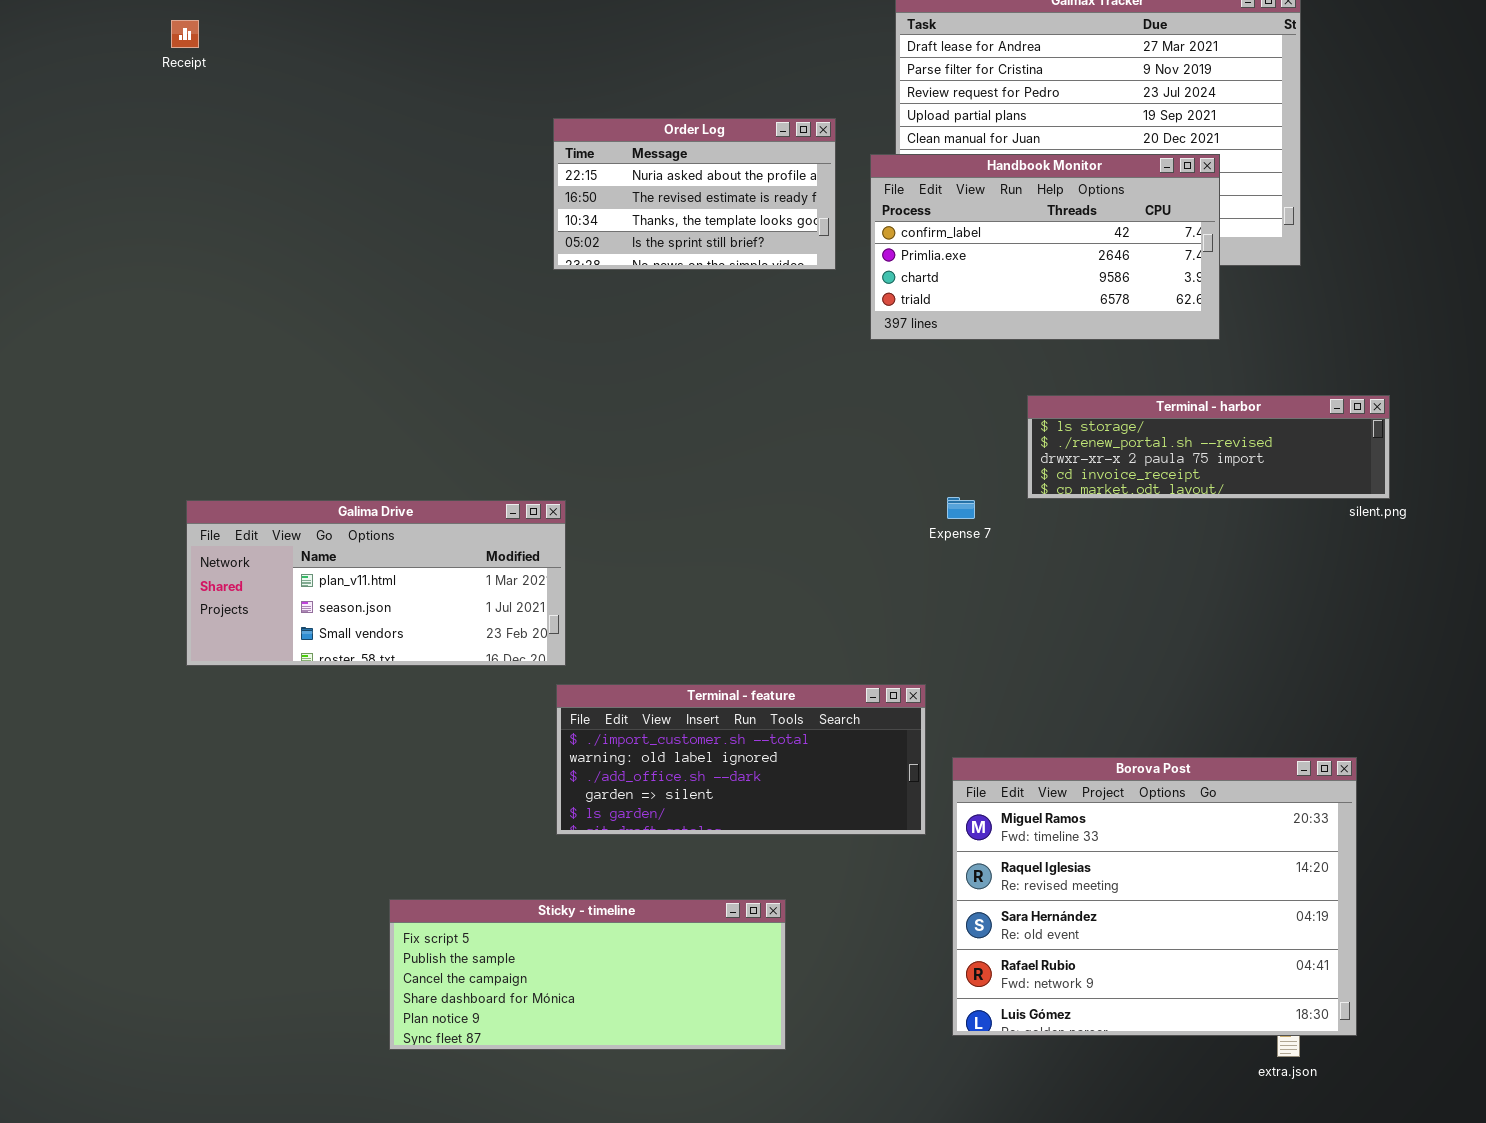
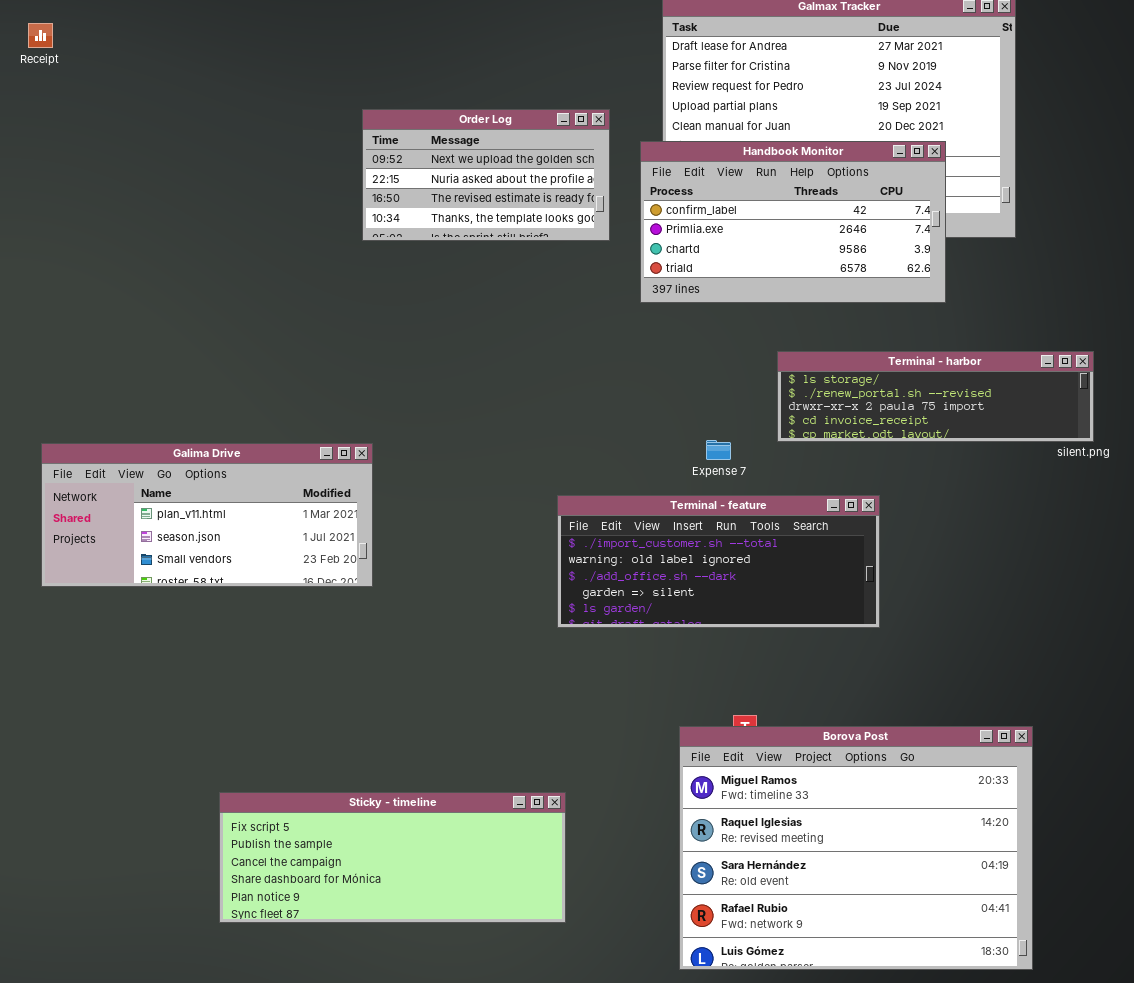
Order Log: [553,118,836,270] -> [362,109,610,241], scrolled up 1 row
Terminal - feature: [556,684,926,835] -> [557,495,880,628], moved
Borova Post: [952,757,1357,1036] -> [679,726,1033,970], moved

